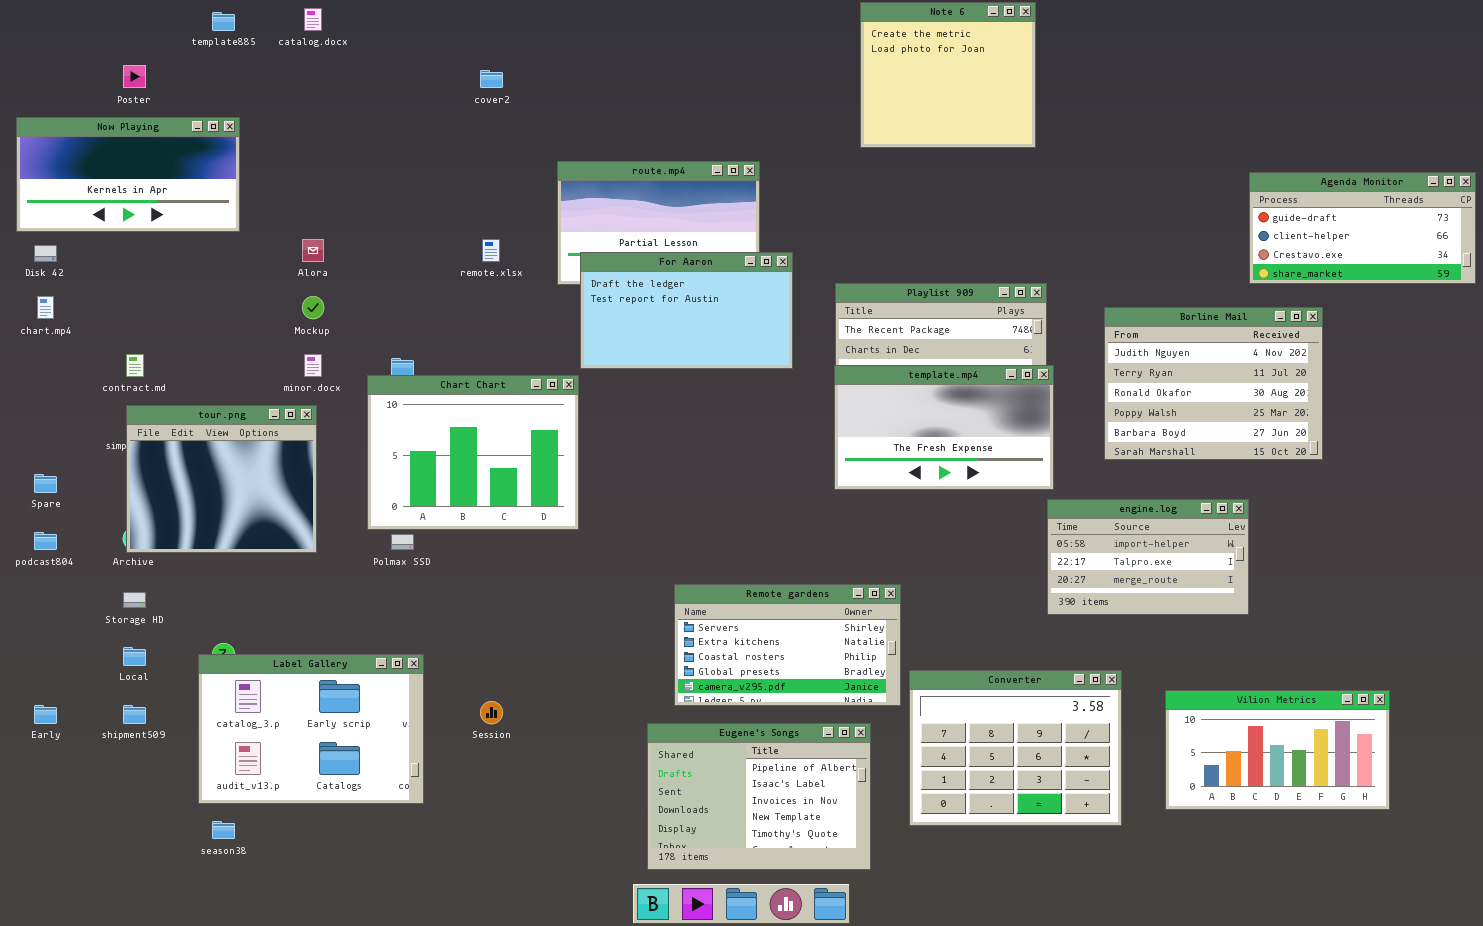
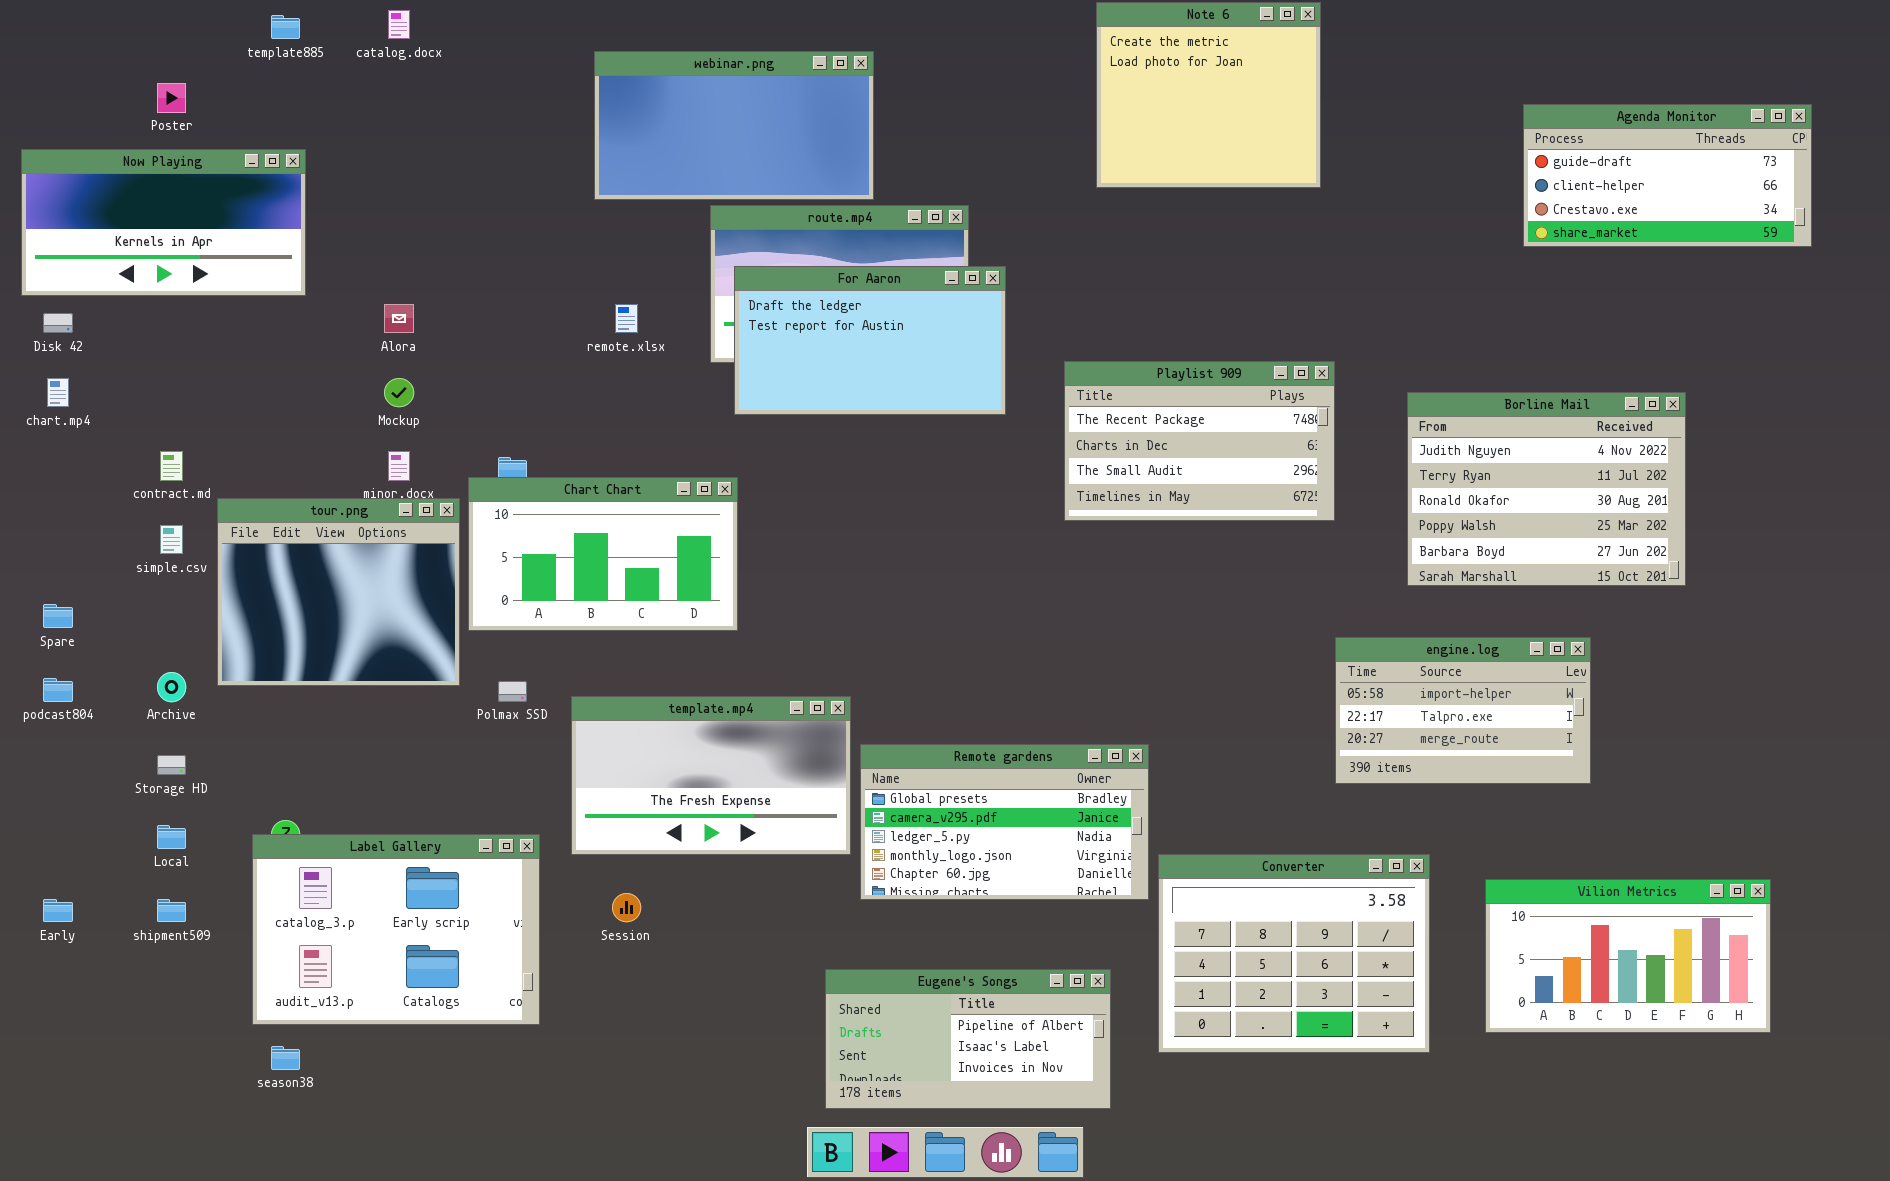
webinar.png: none -> [594,51,874,200], opened
Agenda Monitor: [1249,172,1476,284] -> [1523,104,1812,247], moved
For Aaron: [580,252,793,369] -> [734,266,1006,415], moved
template.mp4: [834,365,1054,490] -> [571,696,851,855], moved
Chart Chart: [367,375,579,530] -> [468,477,738,631], resized
tour.png: [126,405,317,553] -> [217,498,460,686], moved
Remote gardens: [674,584,901,706] -> [860,744,1149,900], scrolled down 3 rows
Eugene's Songs: [647,723,871,870] -> [825,969,1111,1109], resized

